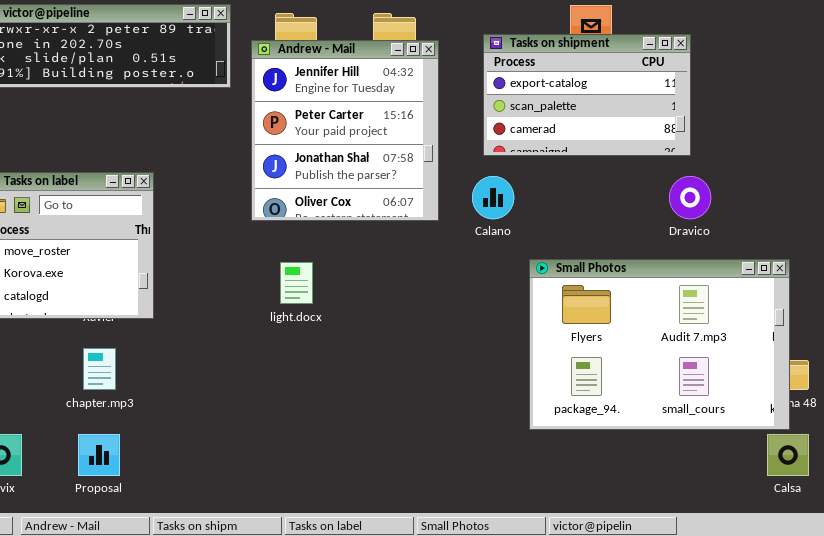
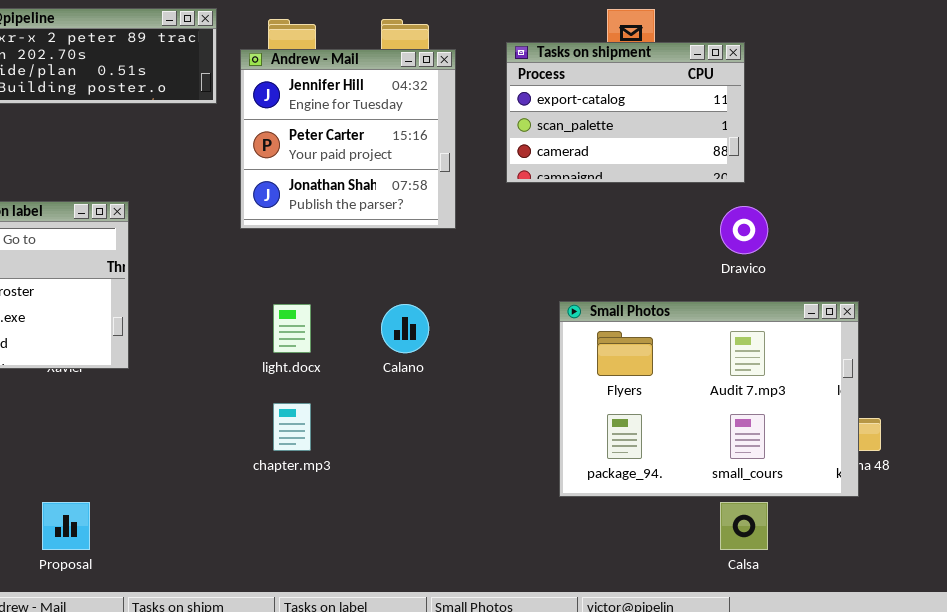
Andrew - Mail: [251,40,439,221] -> [240,49,456,229], resized
Calano: [472,176,514,219] -> [381,304,429,353], moved
chapter.mp3: [83,348,116,390] -> [273,403,311,451], moved
Calsa: [767,434,809,476] -> [720,502,768,550], moved

